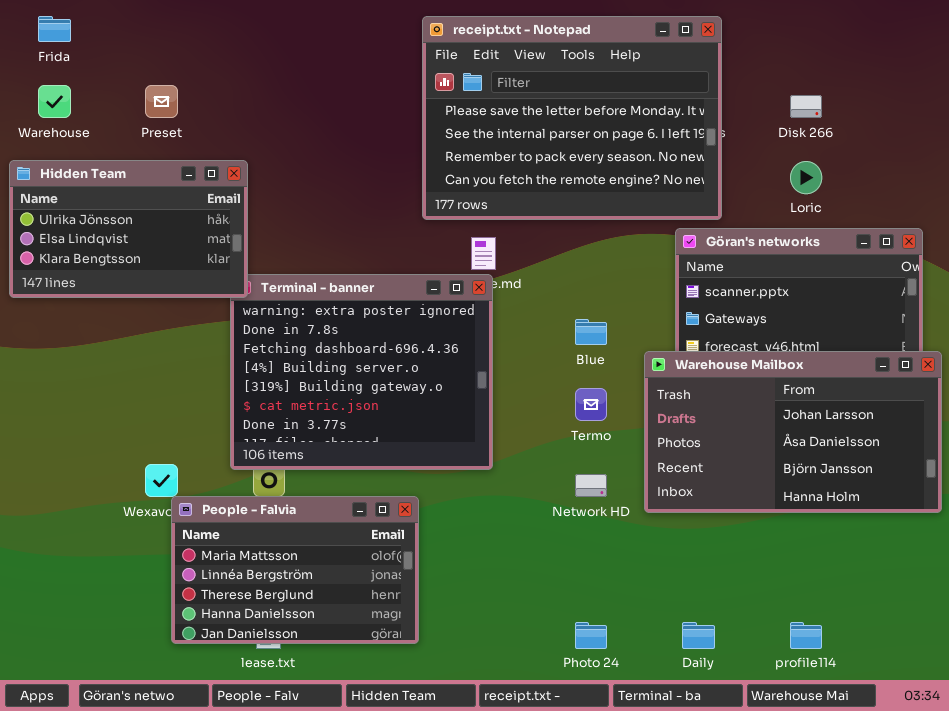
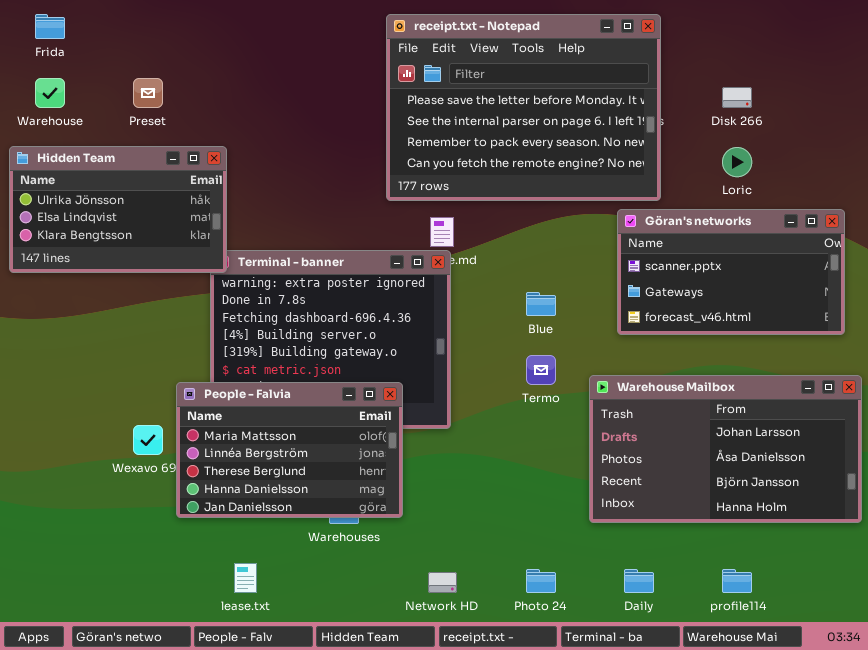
Warehouse Mailbox: [644,351,942,513] -> [589,375,862,523], moved
Network HD: [575,474,607,497] -> [428,572,457,593], moved
People - Falvia: [171,496,419,644] -> [176,382,403,518], moved

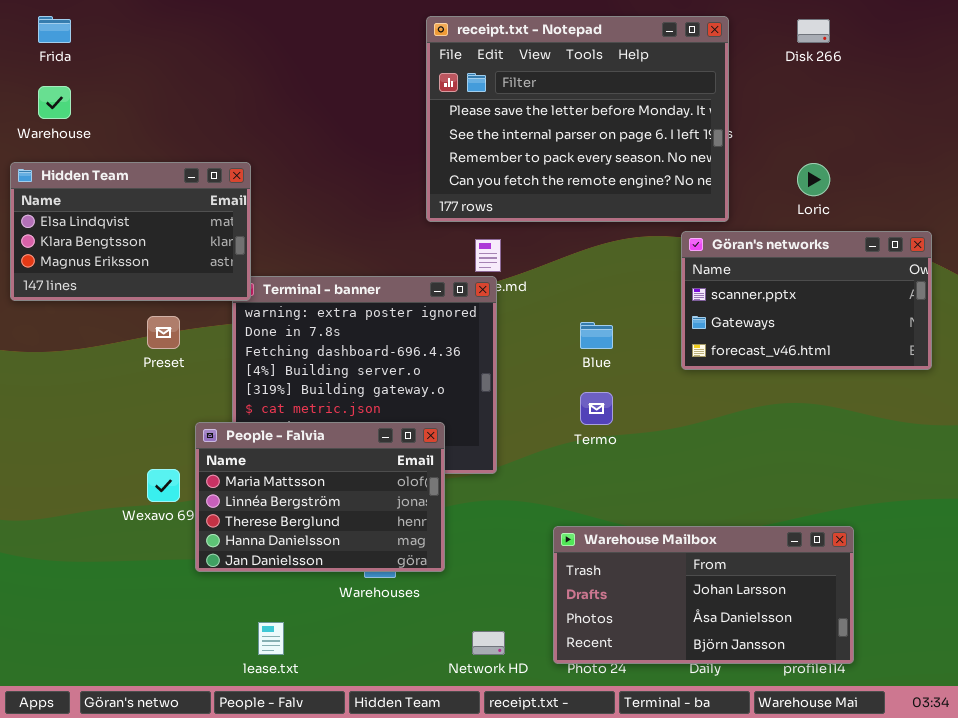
Preset: [133,78,163,108] -> [147,316,180,349], moved
Disk 266: [722,87,752,108] -> [797,19,830,43], moved
Hidden Team: [9,146,227,273] -> [10,162,251,301], scrolled down 1 row
Warehouse Mailbox: [589,375,862,523] -> [553,526,854,664], moved, resized

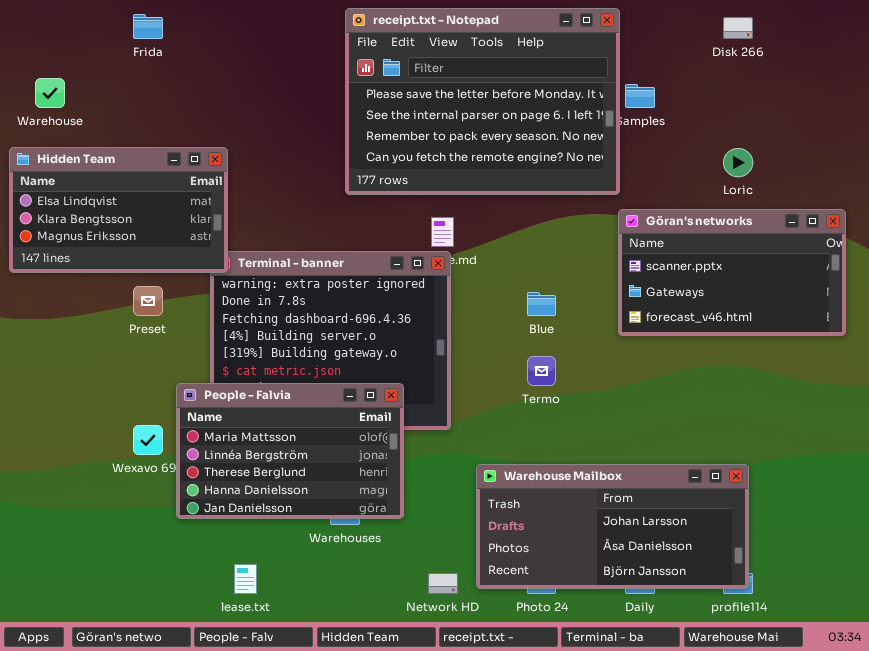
Frida: [38,16,71,43] -> [133,14,163,39], moved
receipt.txt - Notepad: [426,16,729,222] -> [345,8,620,195], moved
Warehouse Mailbox: [553,526,854,664] -> [476,464,749,589], moved

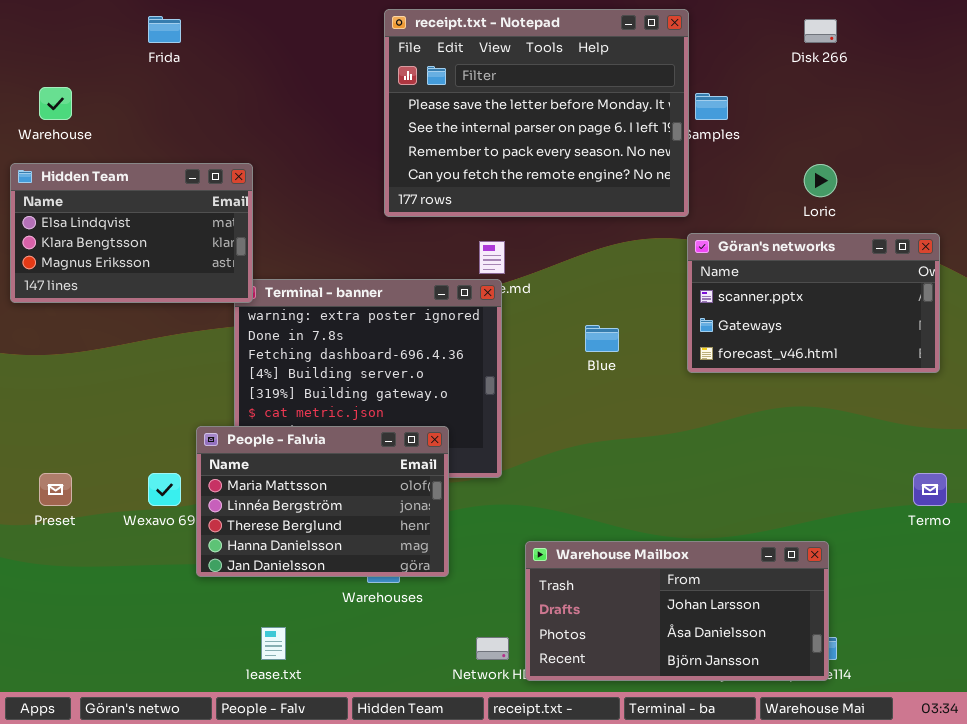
Preset: [133,286,163,316] -> [39,473,72,506], moved
Termo: [527,356,556,386] -> [913,473,947,506], moved
Warehouse Mailbox: [476,464,749,589] -> [525,541,829,681], moved

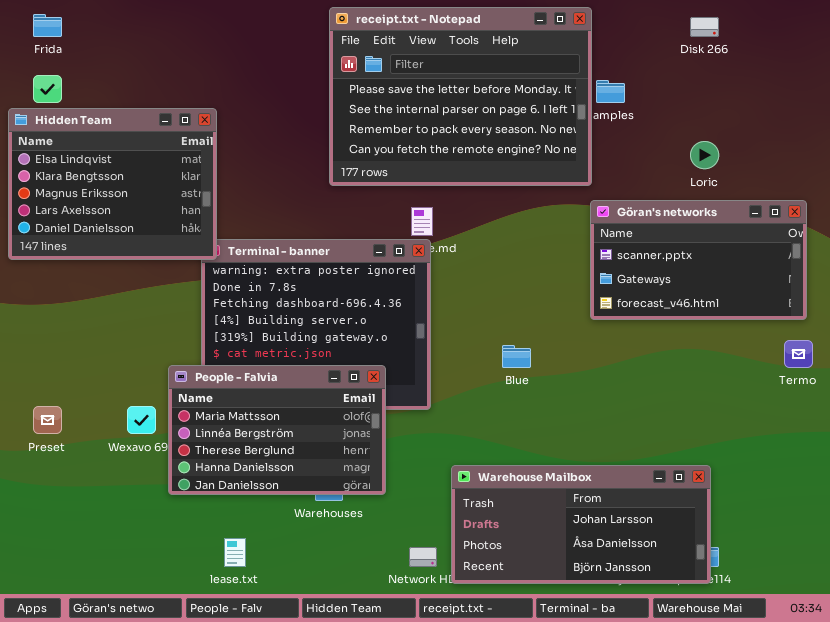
Frida: [148,16,181,43] -> [33,14,62,37], moved
Hidden Team: [10,163,253,303] -> [8,108,217,260], resized
Blue: [585,325,619,352] -> [502,345,531,368], moved
Termo: [913,473,947,506] -> [784,340,813,368], moved

